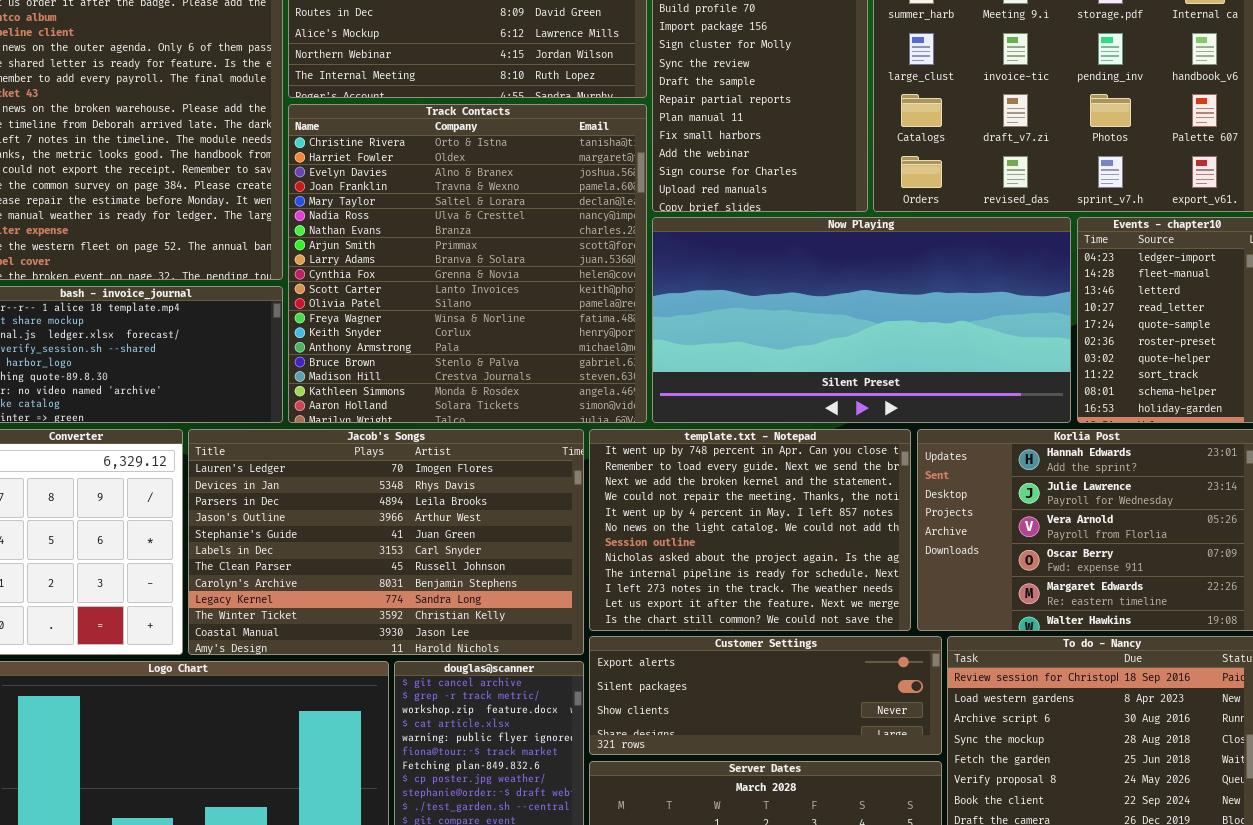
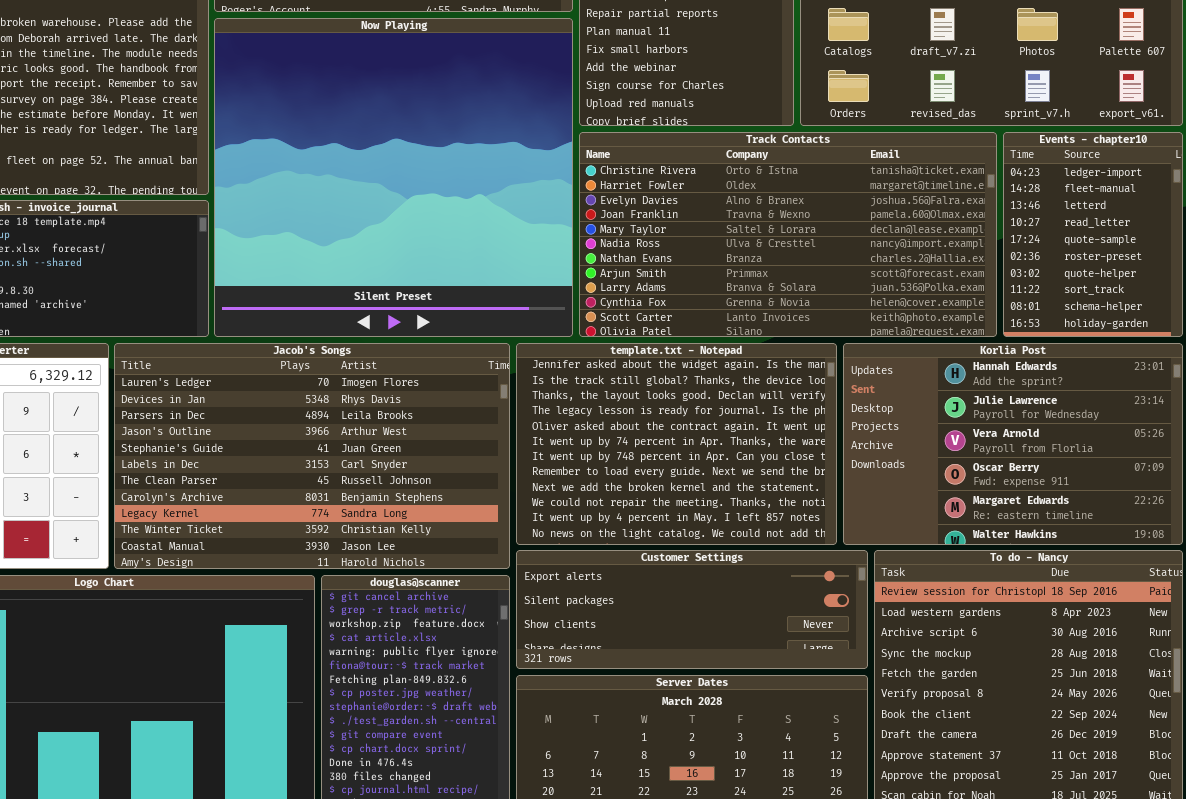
Track Contacts: [288,104,647,423] -> [579,132,997,337], moved, resized
Now Playing: [652,217,1071,423] -> [214,18,573,337], moved, resized
template.txt - Notepad: [589,429,911,631] -> [516,343,837,545], scrolled up 6 rows

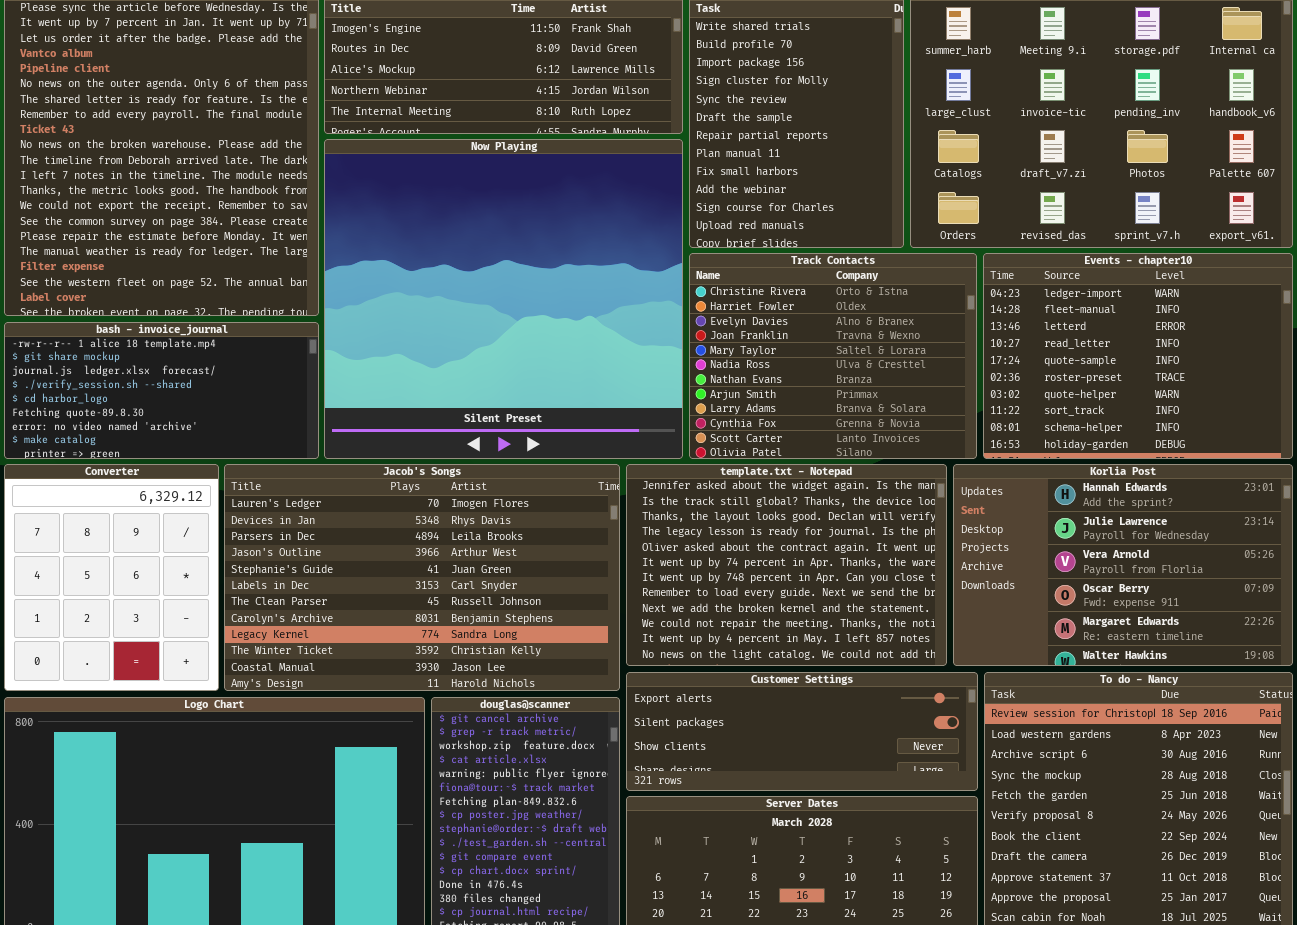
Track Contacts: [579,132,997,337] -> [689,253,977,459], resized
Events - chapter10: [1003,132,1183,337] -> [983,253,1293,459], resized

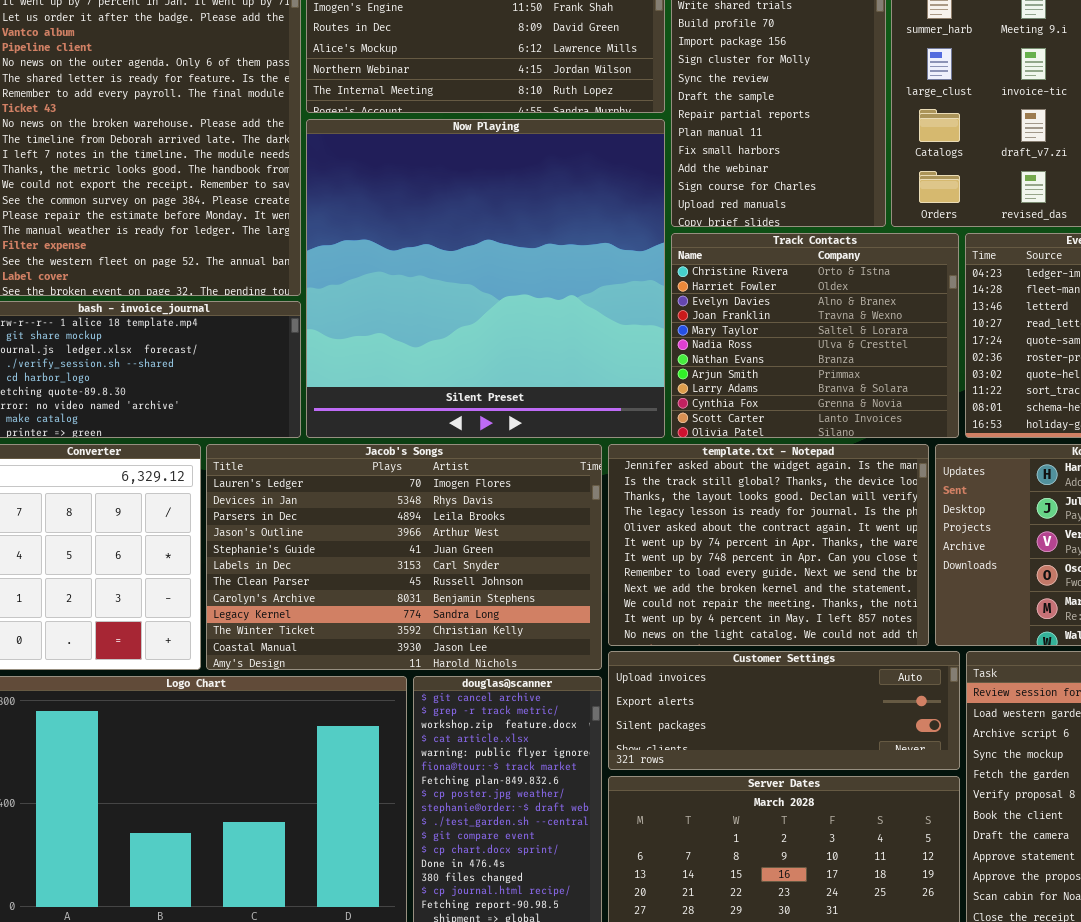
Customer Settings: [626,672,978,791] -> [608,651,960,770], scrolled up 1 row

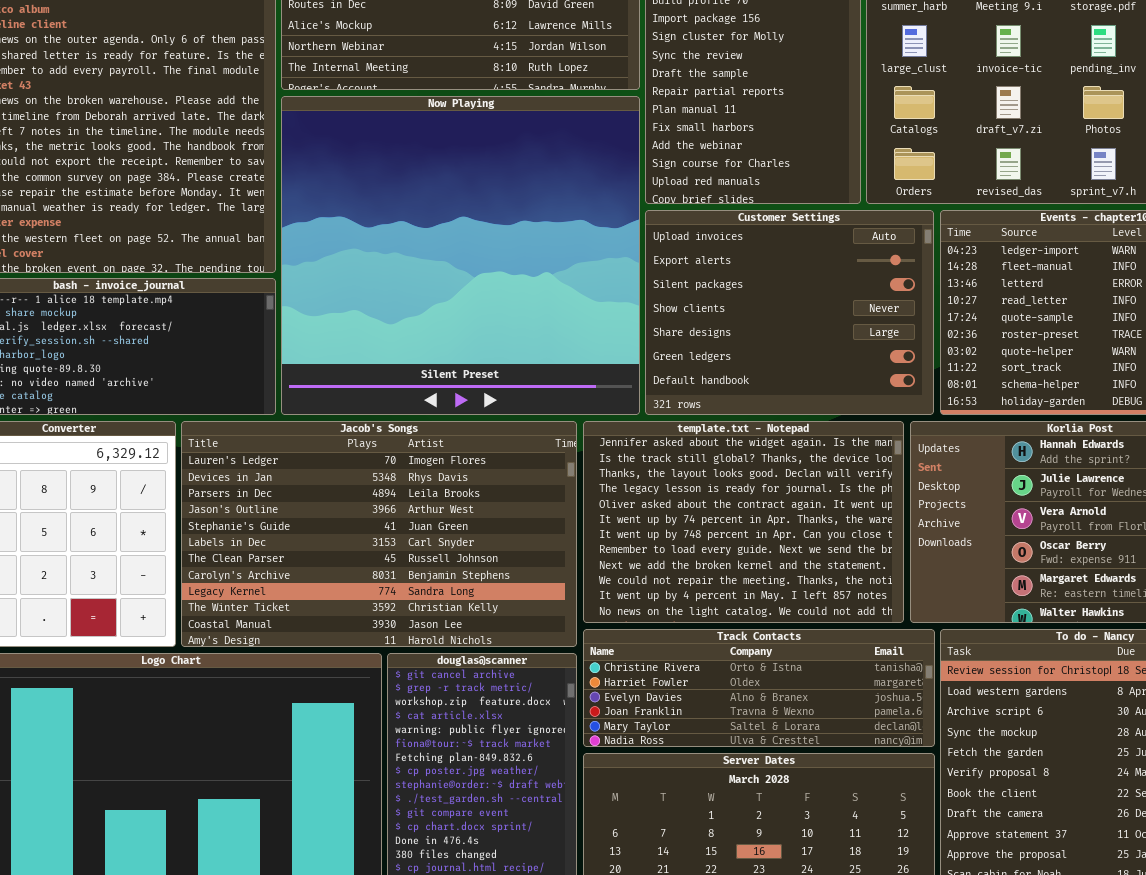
Track Contacts: [671,233,959,438] -> [583,629,935,747], moved, resized
Customer Settings: [608,651,960,770] -> [645,210,934,415], moved, resized

